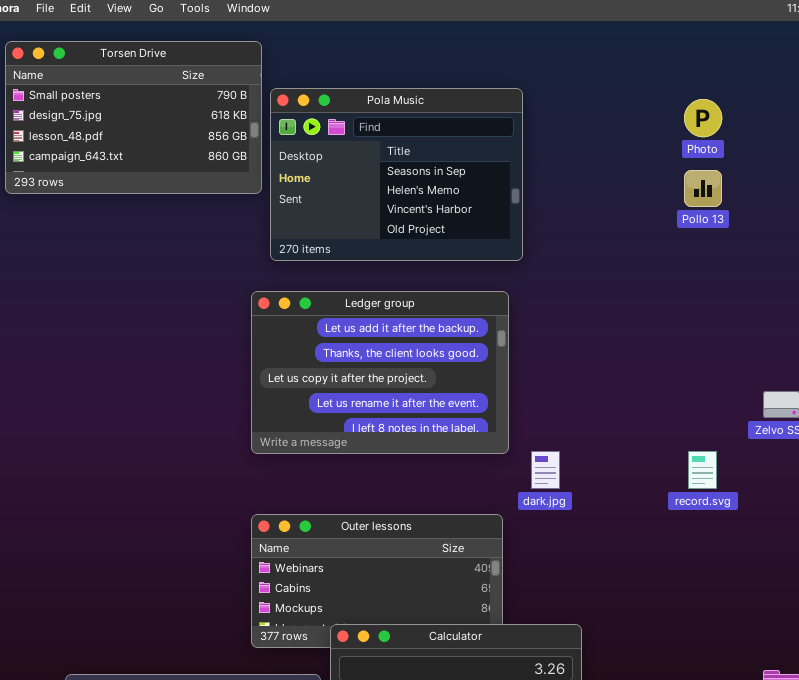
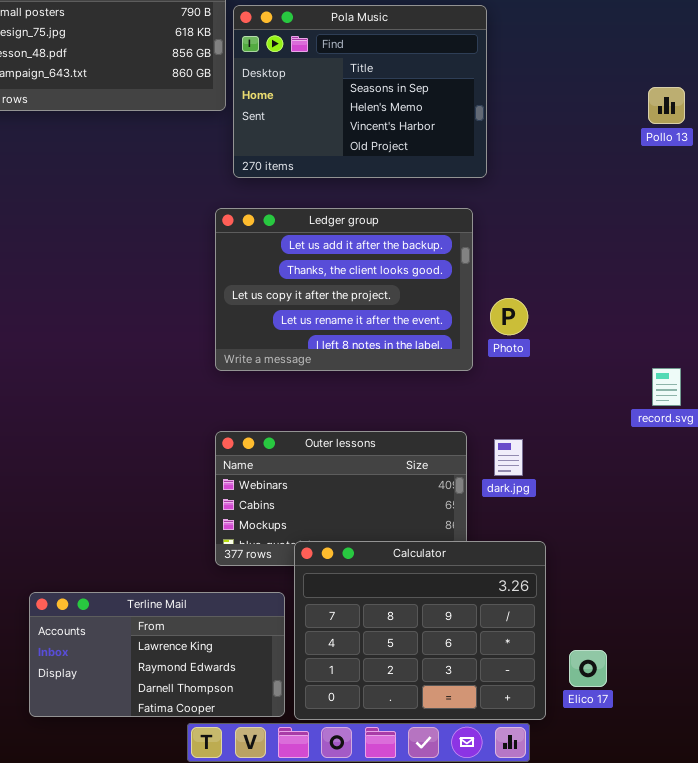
Photo: [684,99,722,137] -> [490,298,528,335], moved
dark.jpg: [531,451,560,489] -> [494,439,523,476], moved

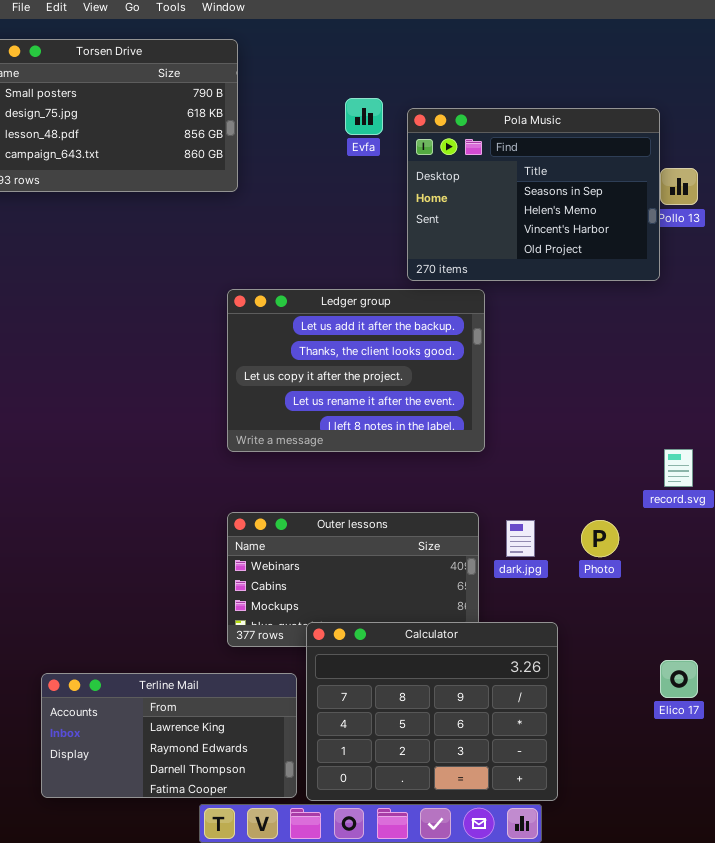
Pola Music: [233,5,487,178] -> [407,108,660,281], moved
Photo: [490,298,528,335] -> [581,520,619,557], moved
Elico 17: [569,650,607,687] -> [660,660,698,698], moved

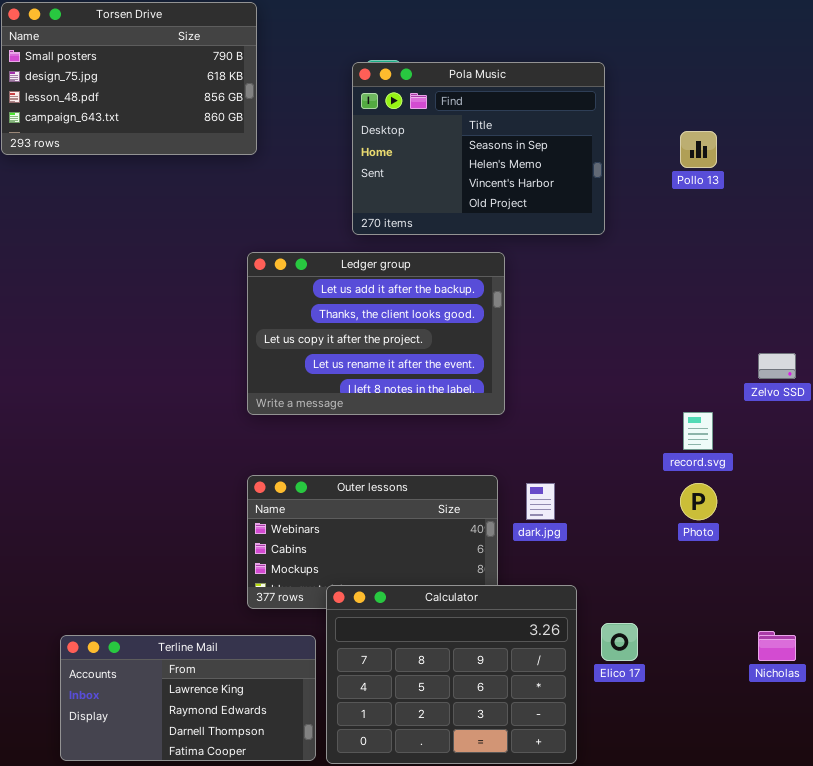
Pola Music: [407,108,660,281] -> [352,62,605,235], moved
Photo: [581,520,619,557] -> [680,483,717,520], moved
Elico 17: [660,660,698,698] -> [601,623,638,661], moved

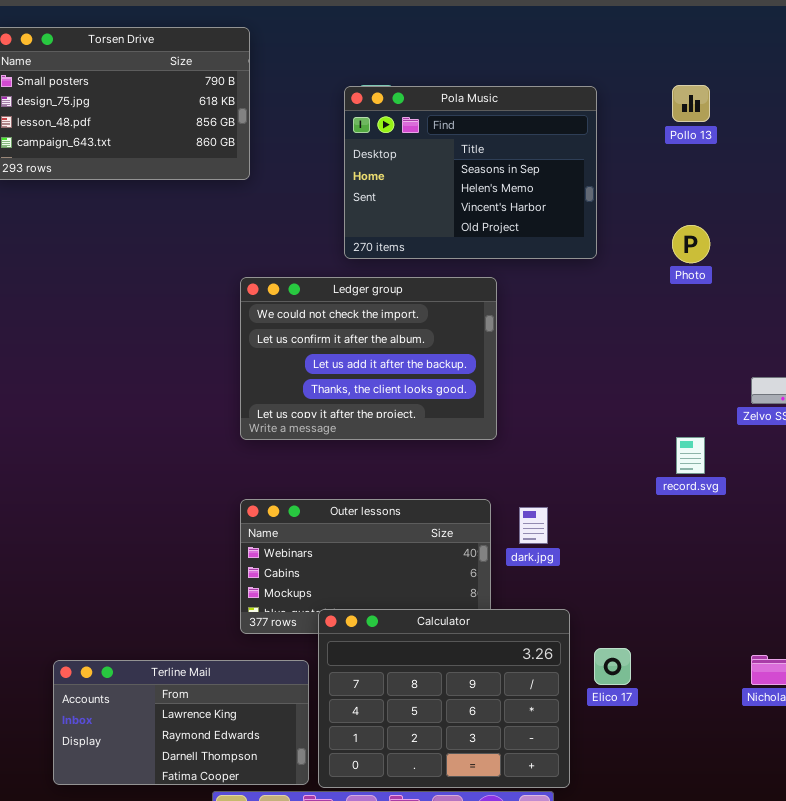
Pollo 13: [680,131,717,168] -> [672,85,710,122], moved
Ledger group: [247,252,505,415] -> [240,277,497,440], scrolled up 2 rows
Photo: [680,483,717,520] -> [672,225,710,263], moved

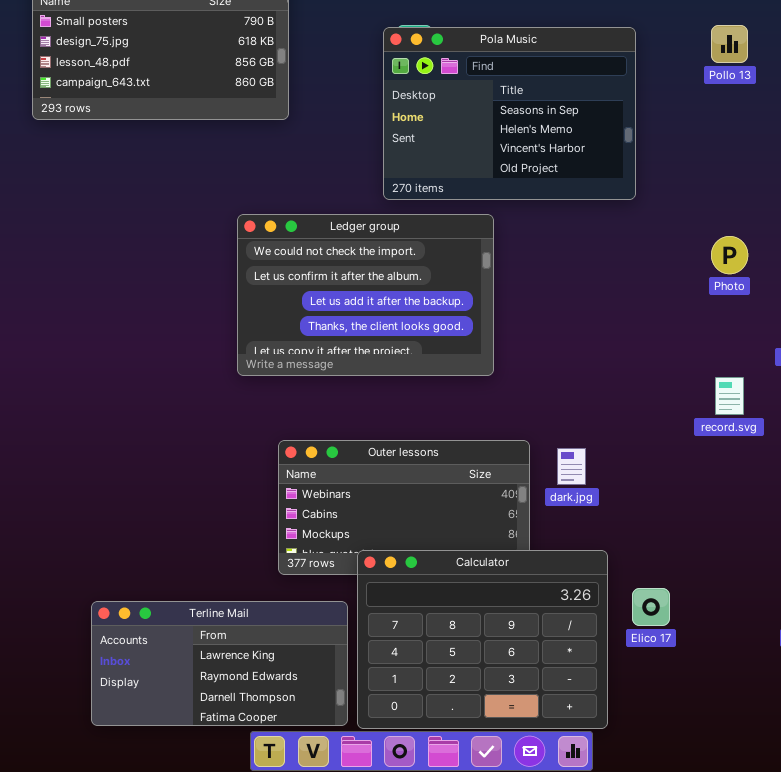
Photo: [672,225,710,263] -> [711,236,748,274], moved
Ledger group: [240,277,497,440] -> [237,214,494,376], moved

